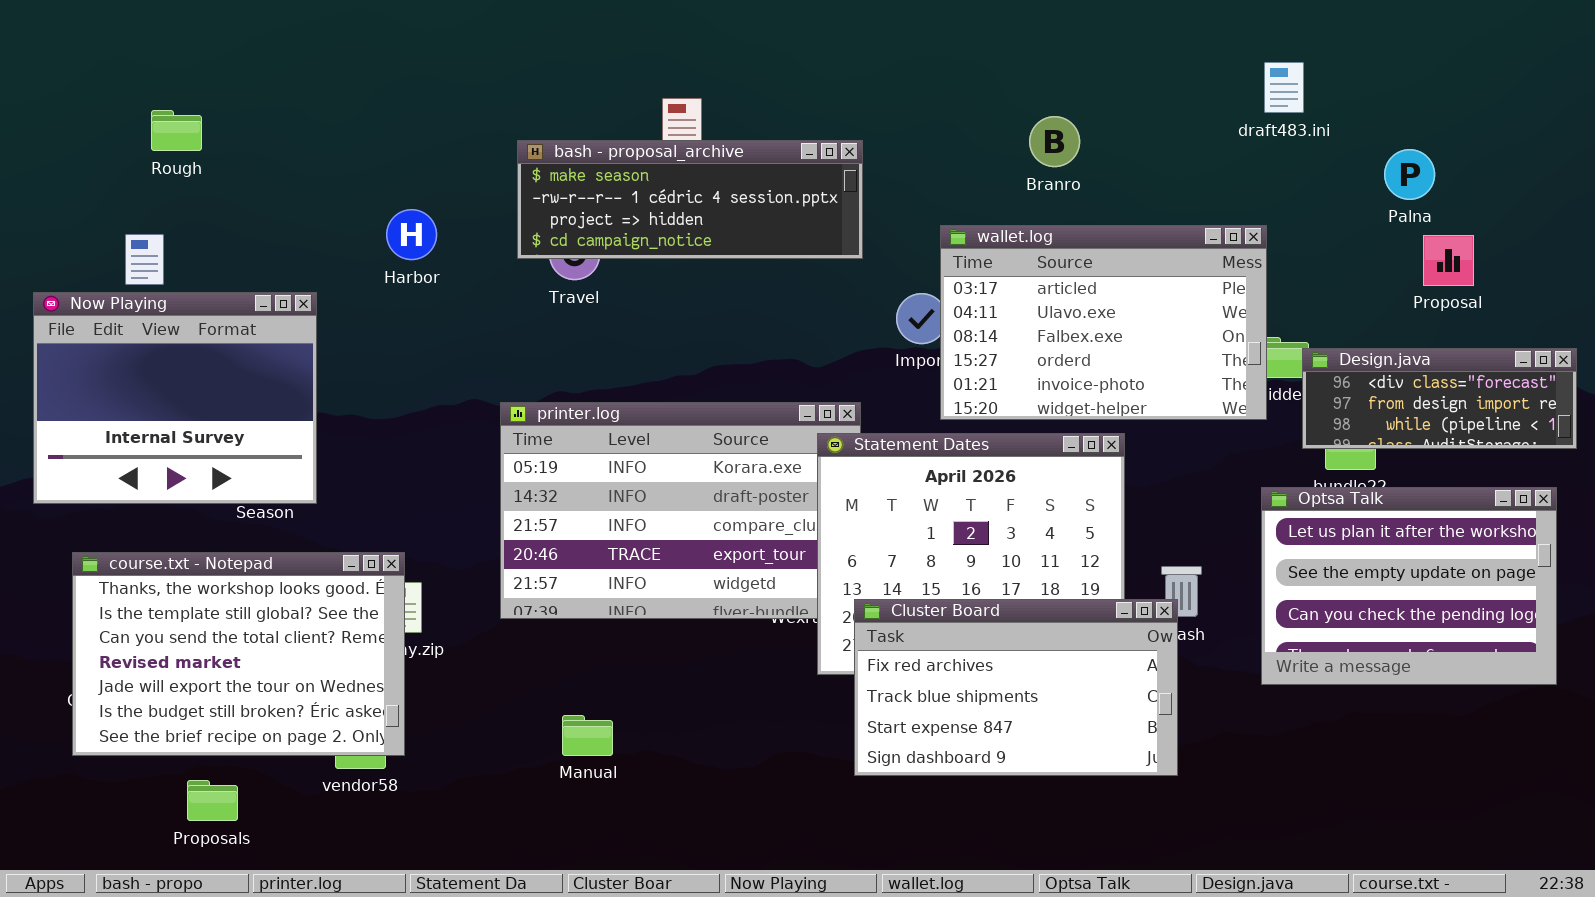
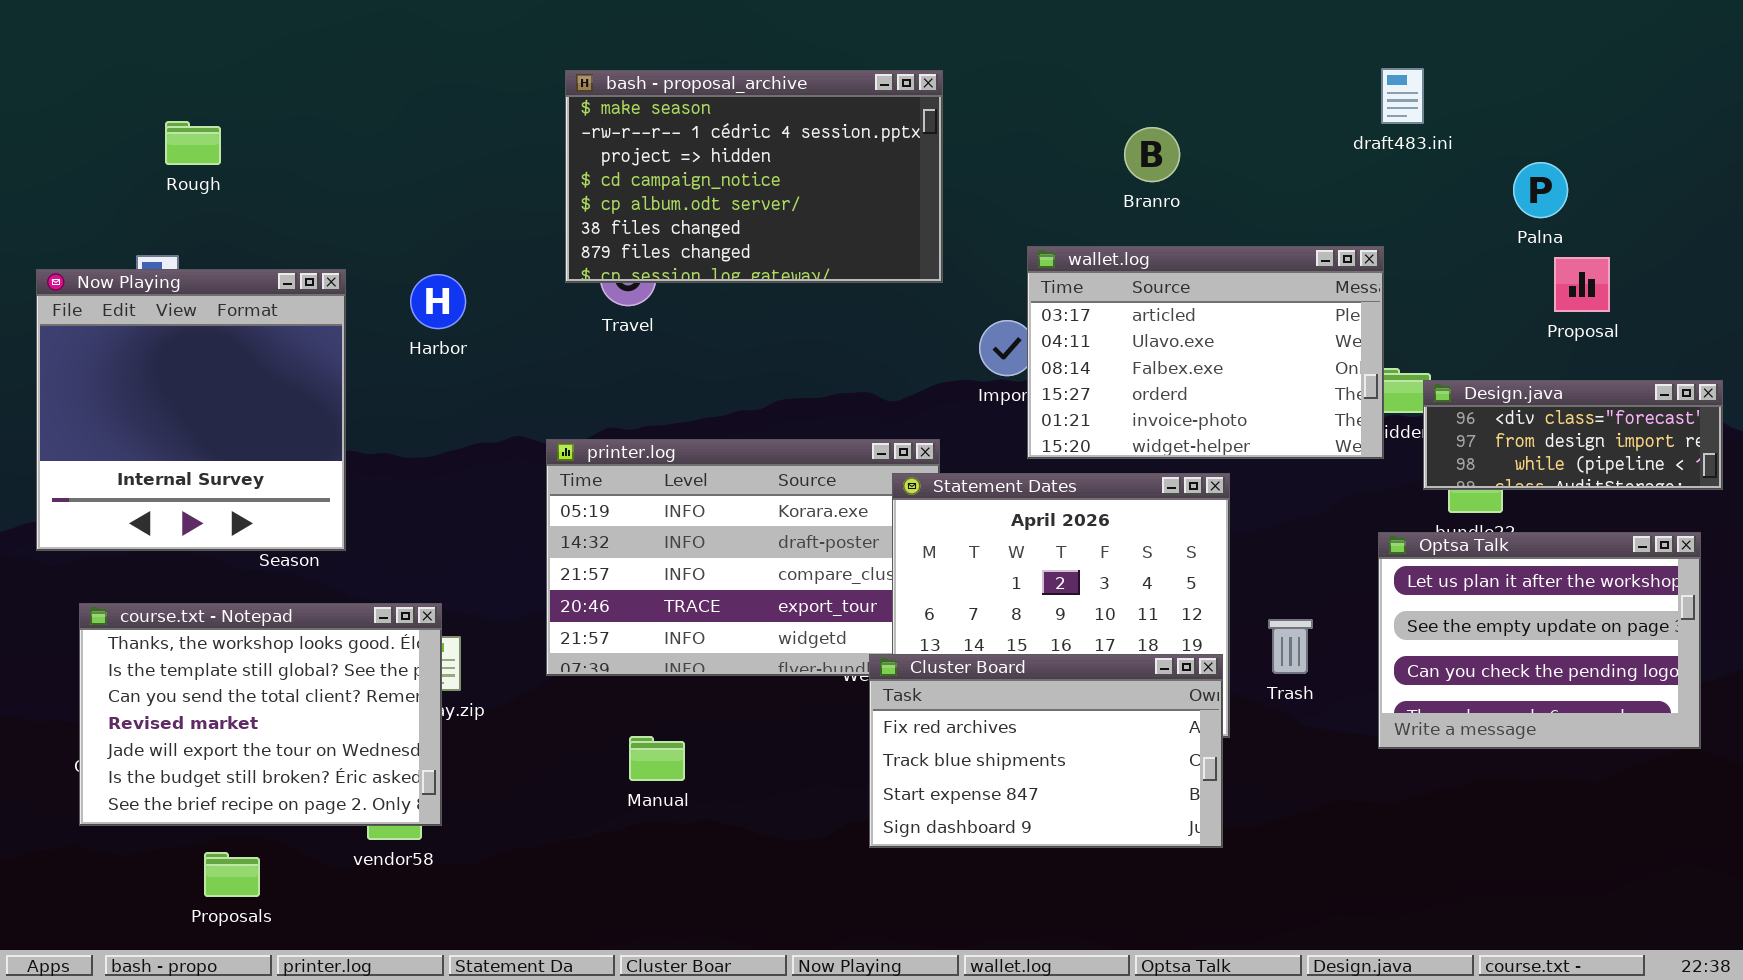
bash - proposal_archive: [517,140,863,259] -> [565,70,943,283], resized
Harbor: [386,209,437,260] -> [410,274,466,329], moved
Now Playing: [33,292,317,504] -> [36,269,346,551], resized
Cluster Board: [854,599,1178,776] -> [869,654,1223,848], moved
Manual: [562,715,613,756] -> [629,736,685,781], moved

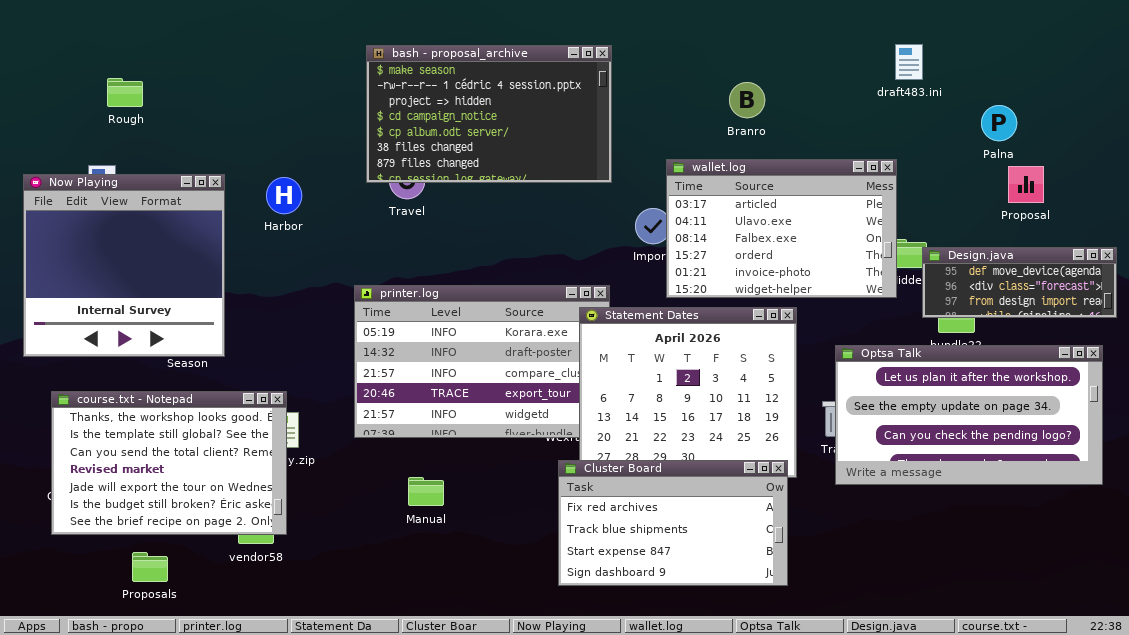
Design.java: [1423,380,1723,490] -> [922,247,1117,318], scrolled up 1 row
Optsa Talk: [1378,532,1701,749] -> [835,345,1103,485], resized
Cluster Board: [869,654,1223,848] -> [558,460,788,586], moved

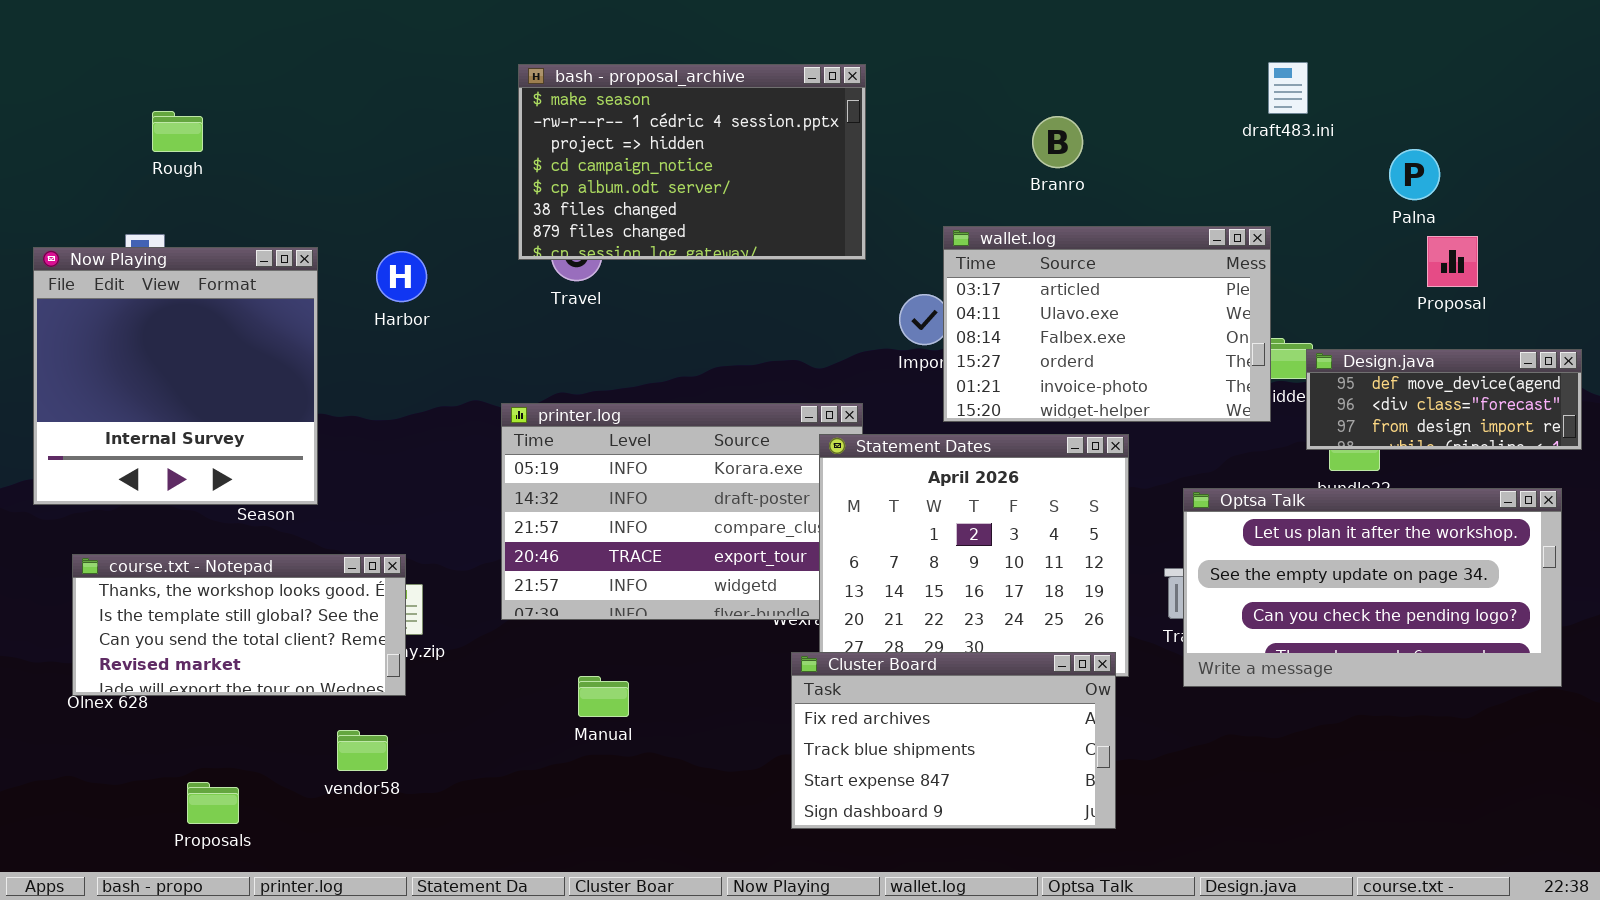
course.txt - Notepad: [51,391,287,535] -> [72,554,406,696], resized

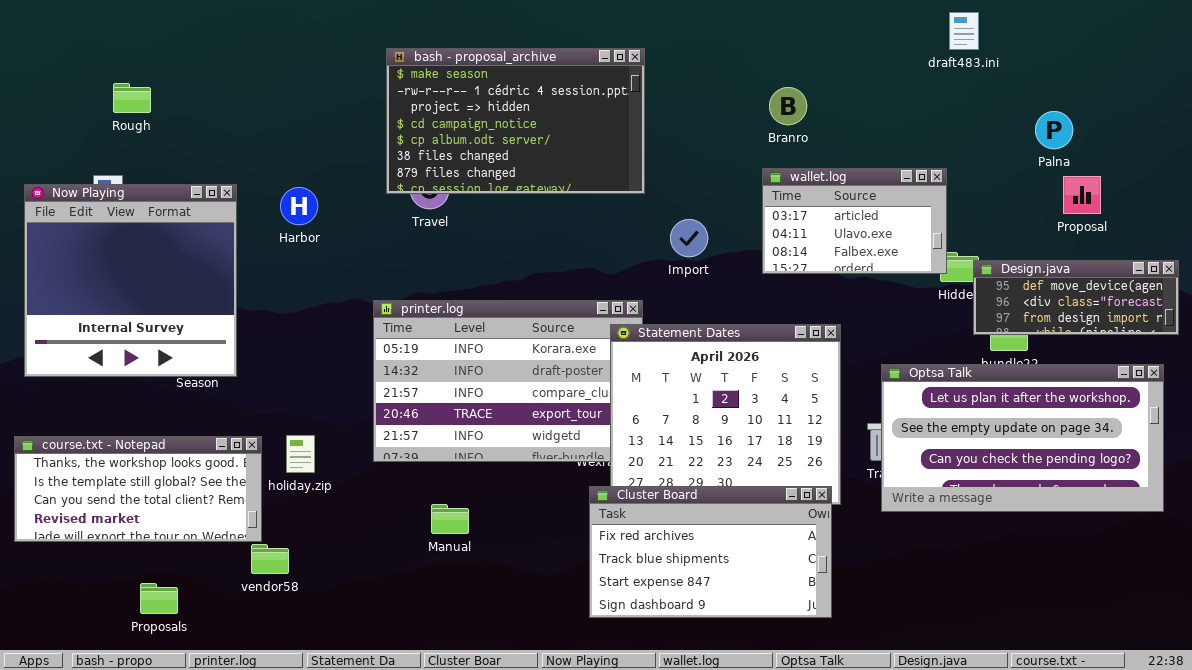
draft483.ini: [1268,62,1308,114] -> [949,12,979,50], moved
wallet.log: [943,226,1271,422] -> [762,168,947,274], resized
course.txt - Notepad: [72,554,406,696] -> [14,436,262,542], moved

